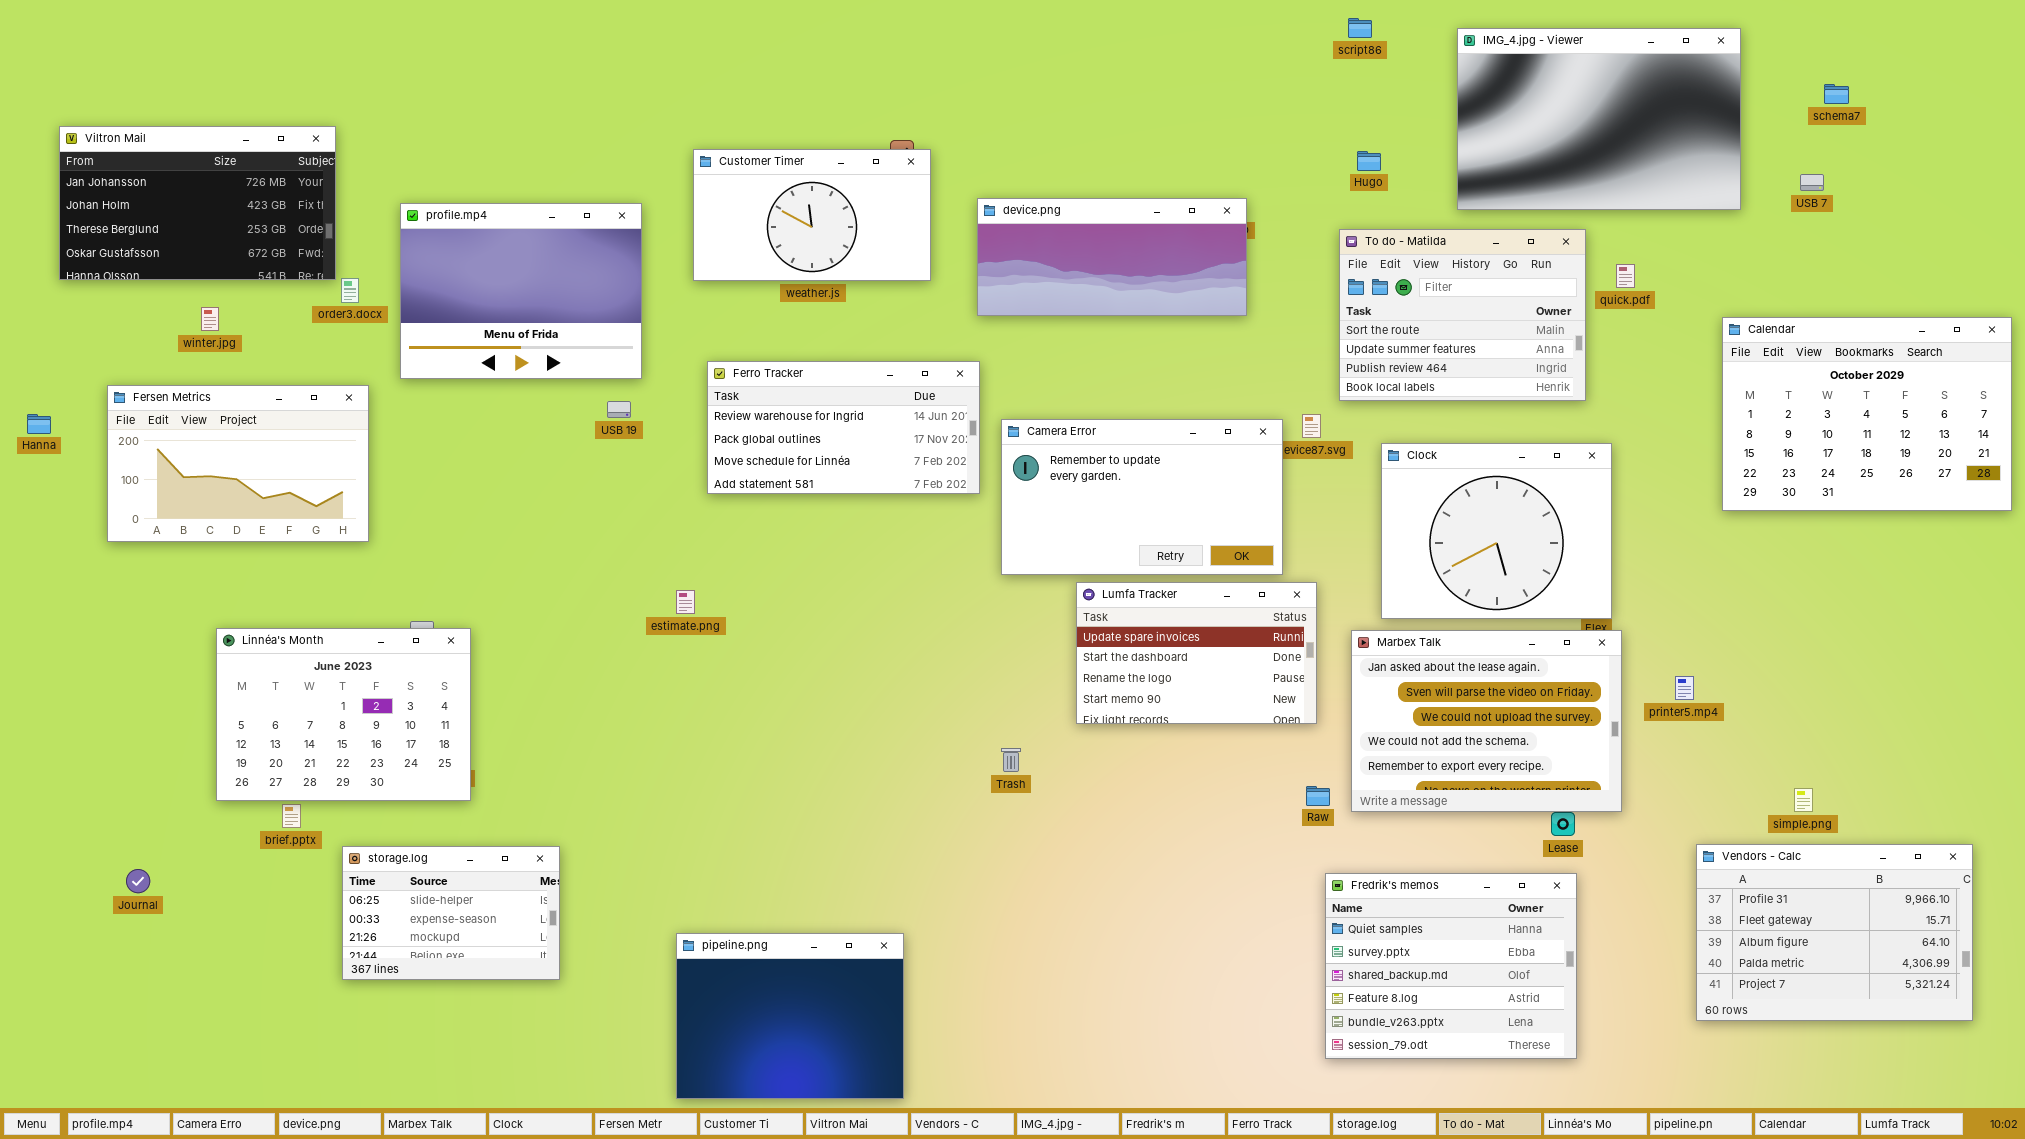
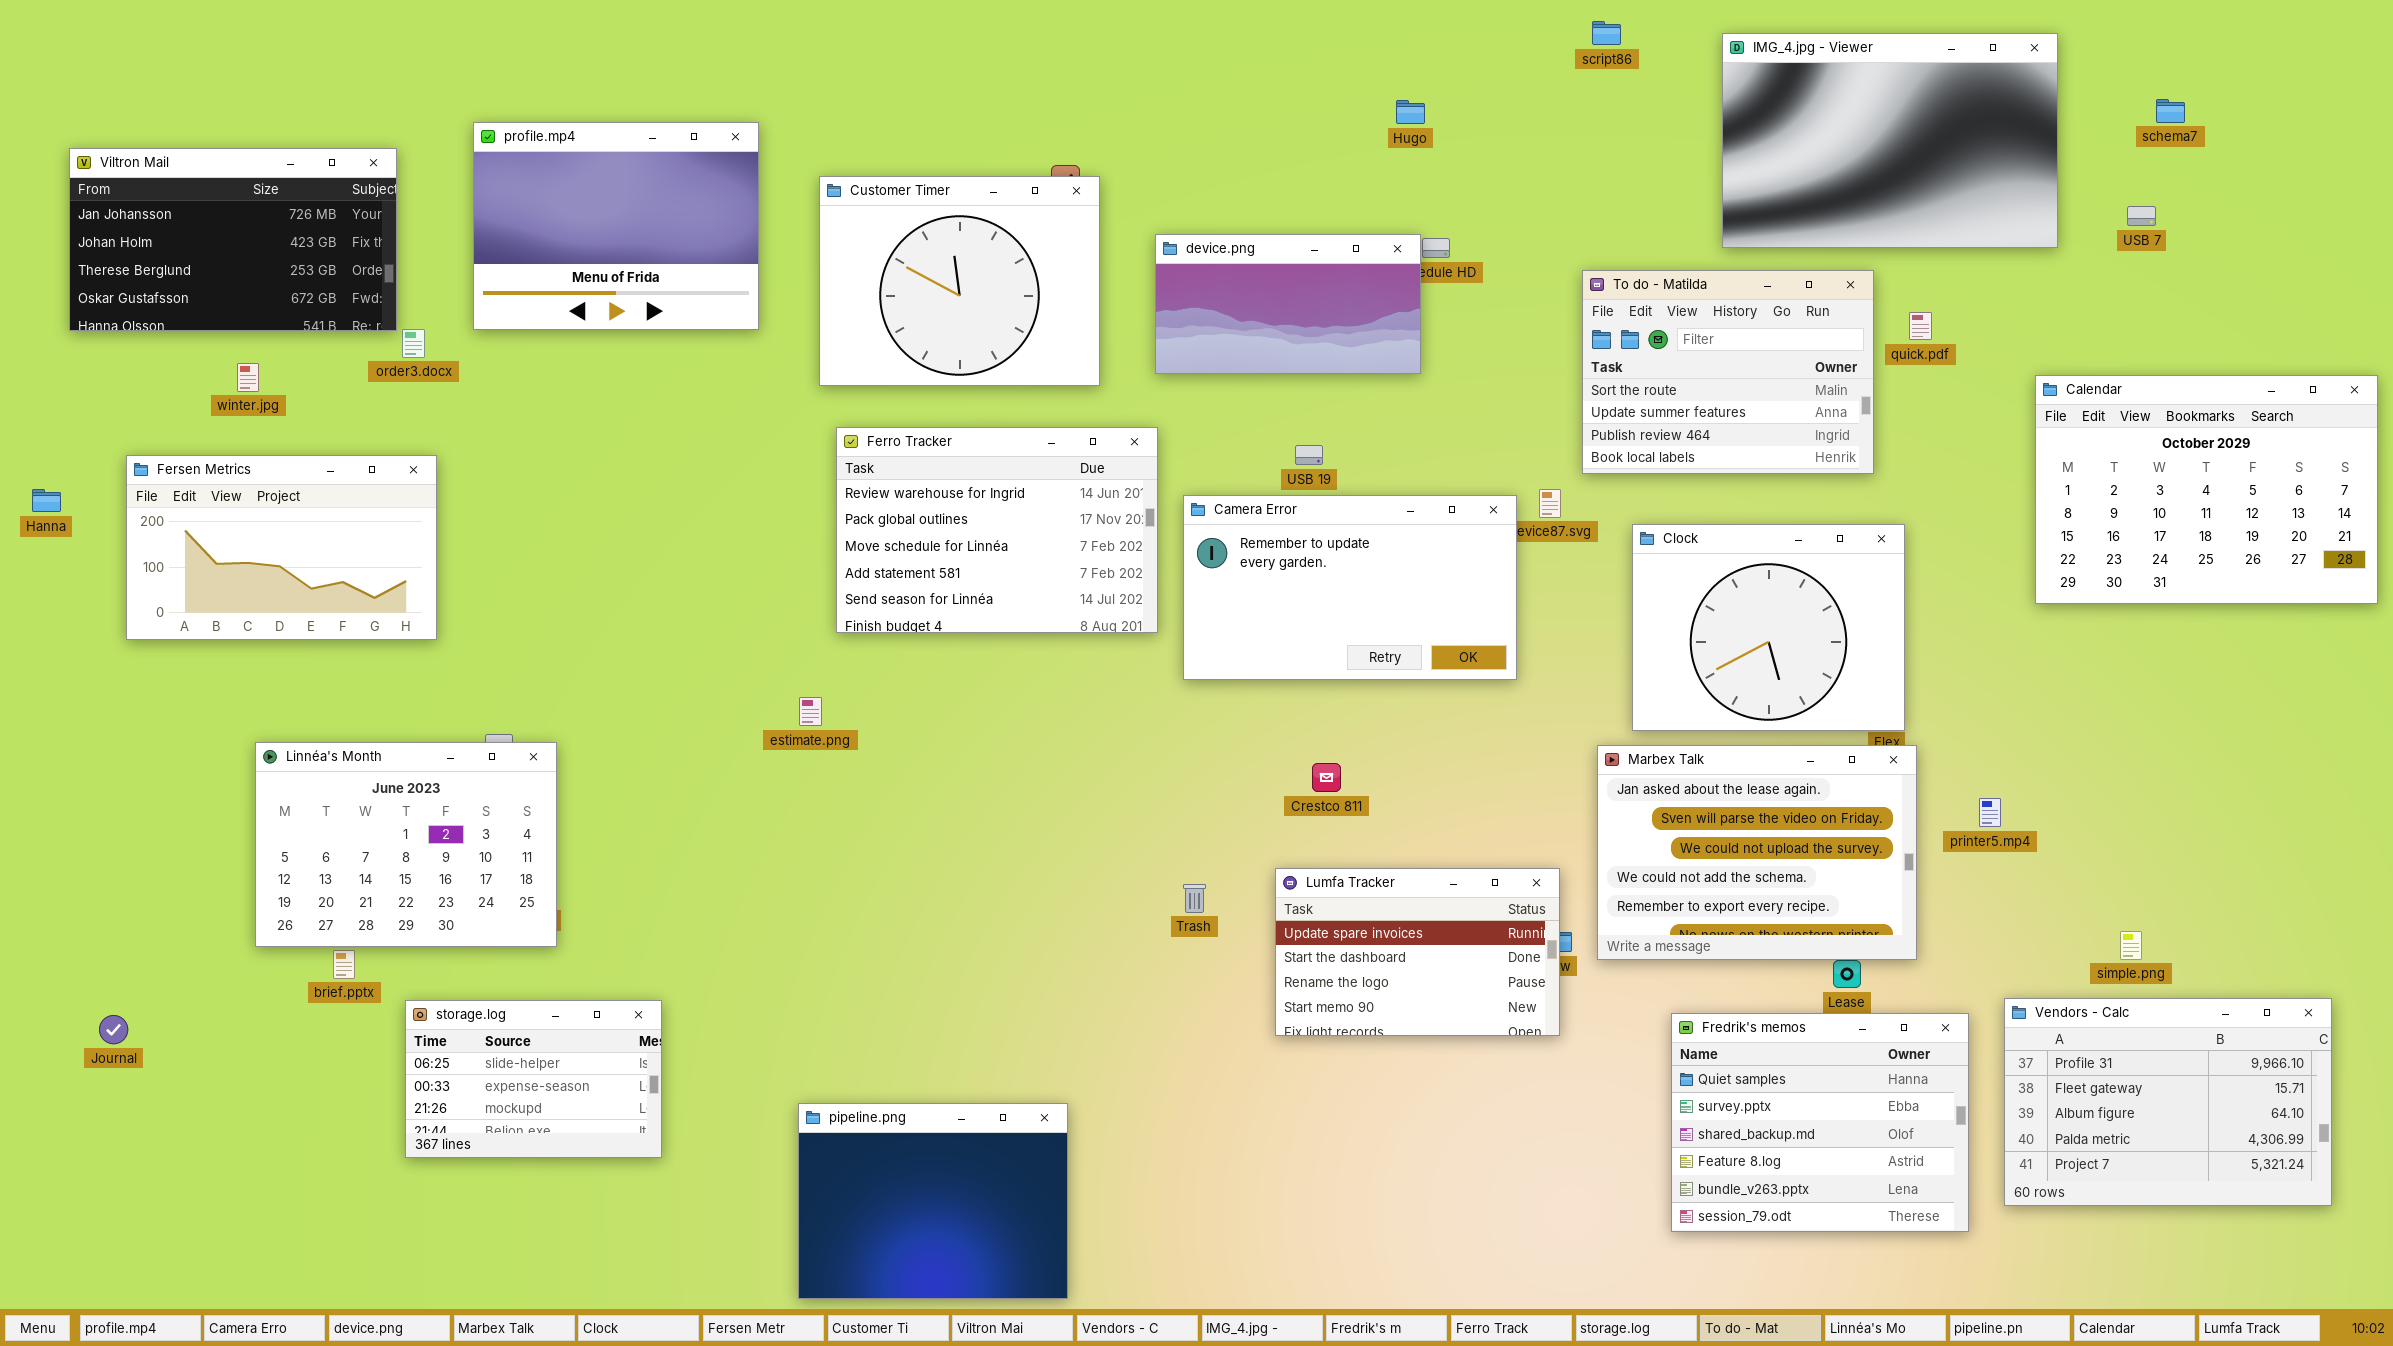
Customer Timer: [693,149,931,281] -> [819,176,1100,386], resized
Hugo: [1357,151,1381,171] -> [1396,100,1425,124], moved
device.png: [977,198,1247,316] -> [1155,234,1421,374], resized
profile.mp4: [400,203,642,379] -> [473,122,759,330], moved
Ferro Tracker: [707,361,980,494] -> [836,427,1158,633], resized
USB 19: [607,401,631,418] -> [1295,445,1323,465], moved
Lumfa Tracker: [1076,582,1317,724] -> [1275,868,1560,1036], moved
Journal: [126,869,150,893] -> [99,1015,128,1044], moved
Fredrik's memos: [1325,873,1577,1059] -> [1671,1013,1969,1232], moved

